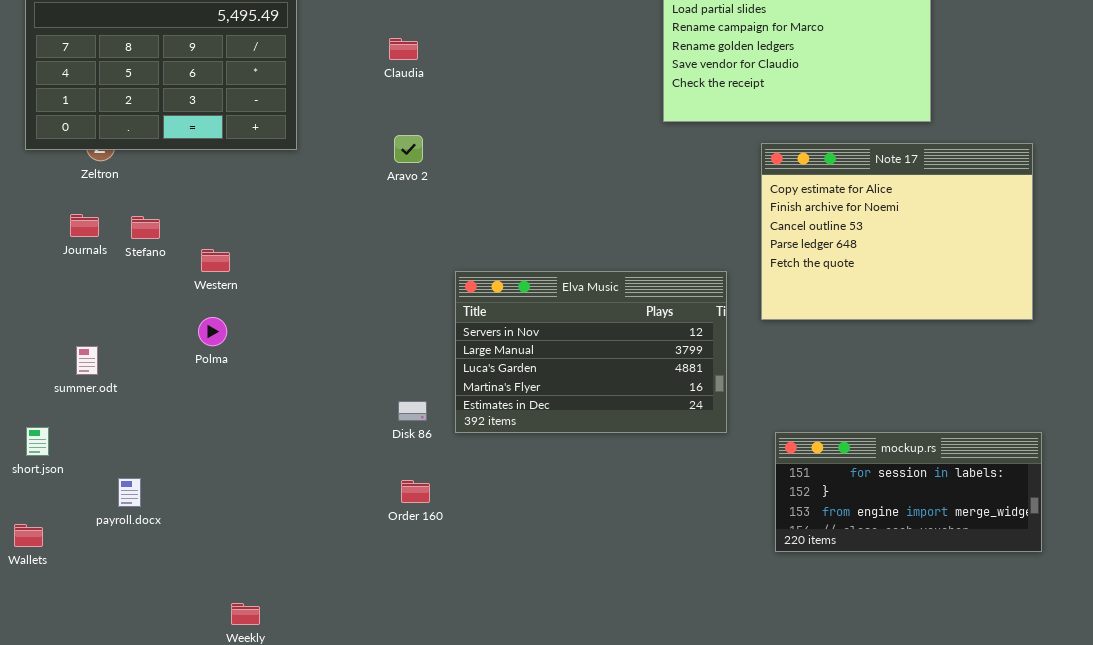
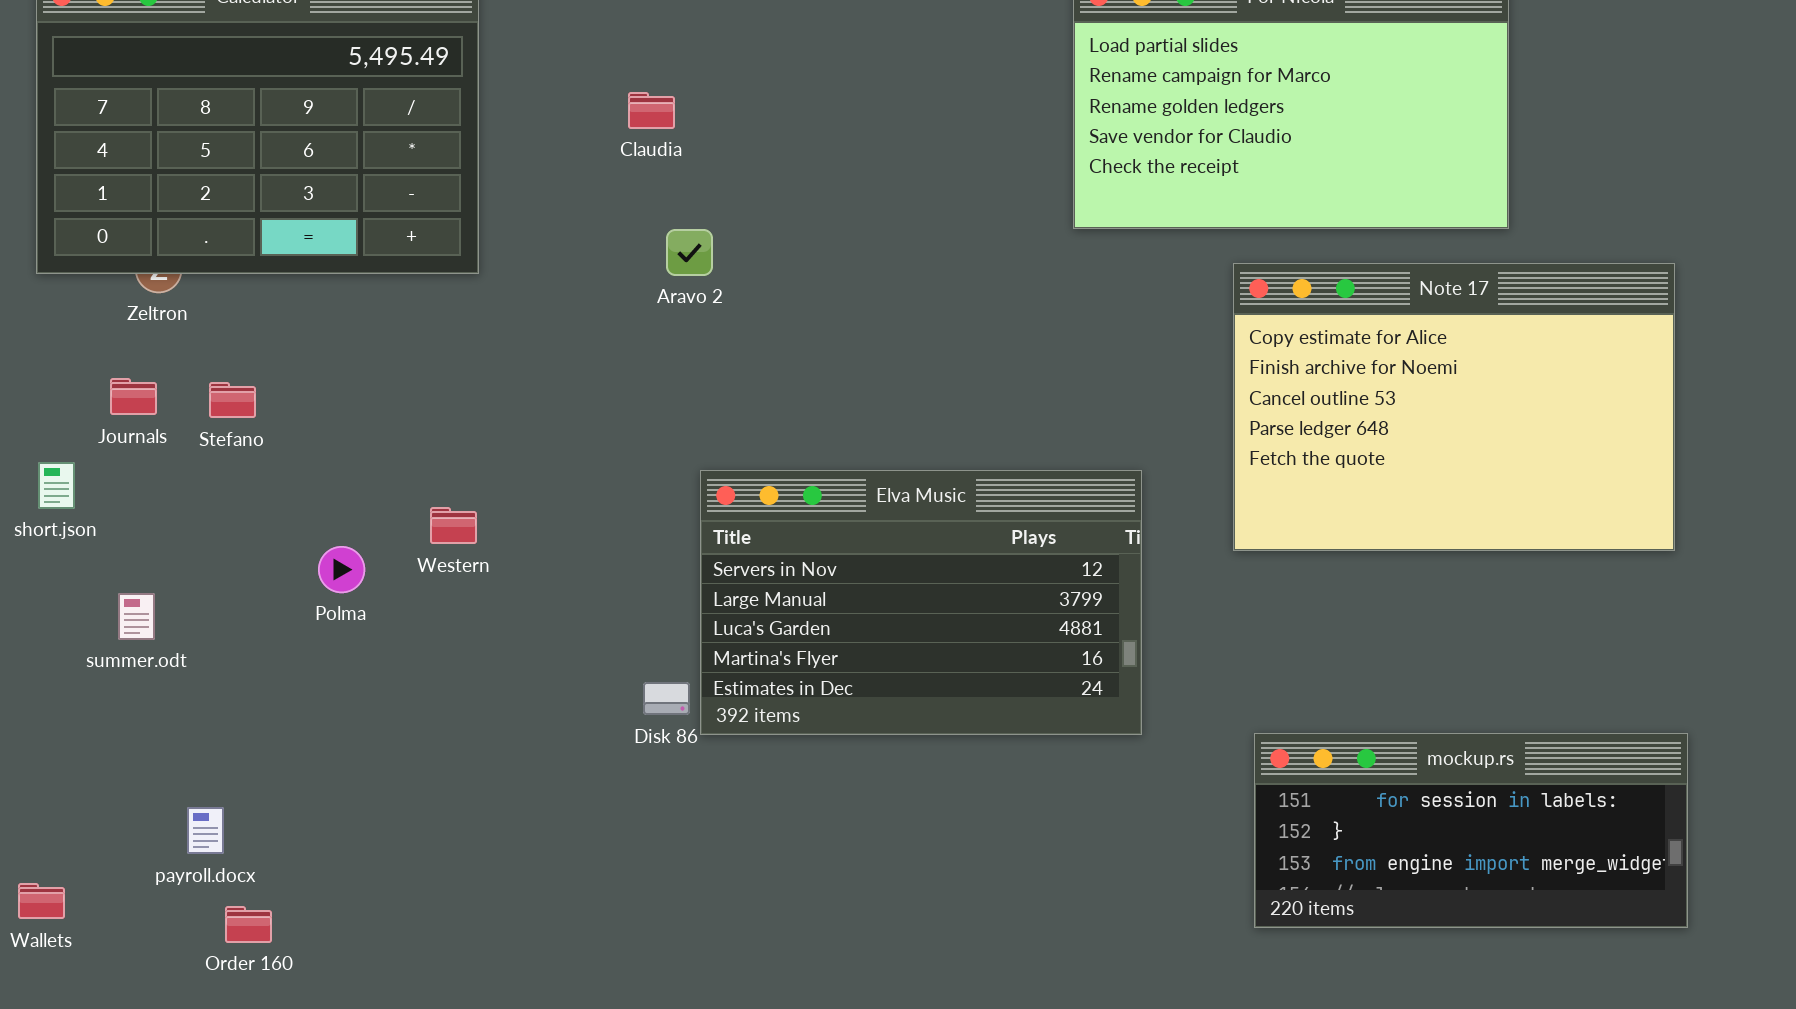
Aravo 2: [394,135,423,163] -> [666,229,713,276], moved
Western: [201,249,230,272] -> [430,507,477,544], moved
Elva Music: [455,271,727,433] -> [700,470,1142,735], moved
short.json: [26,427,49,456] -> [38,462,75,509], moved
Order 160: [401,480,430,503] -> [225,906,272,943], moved

